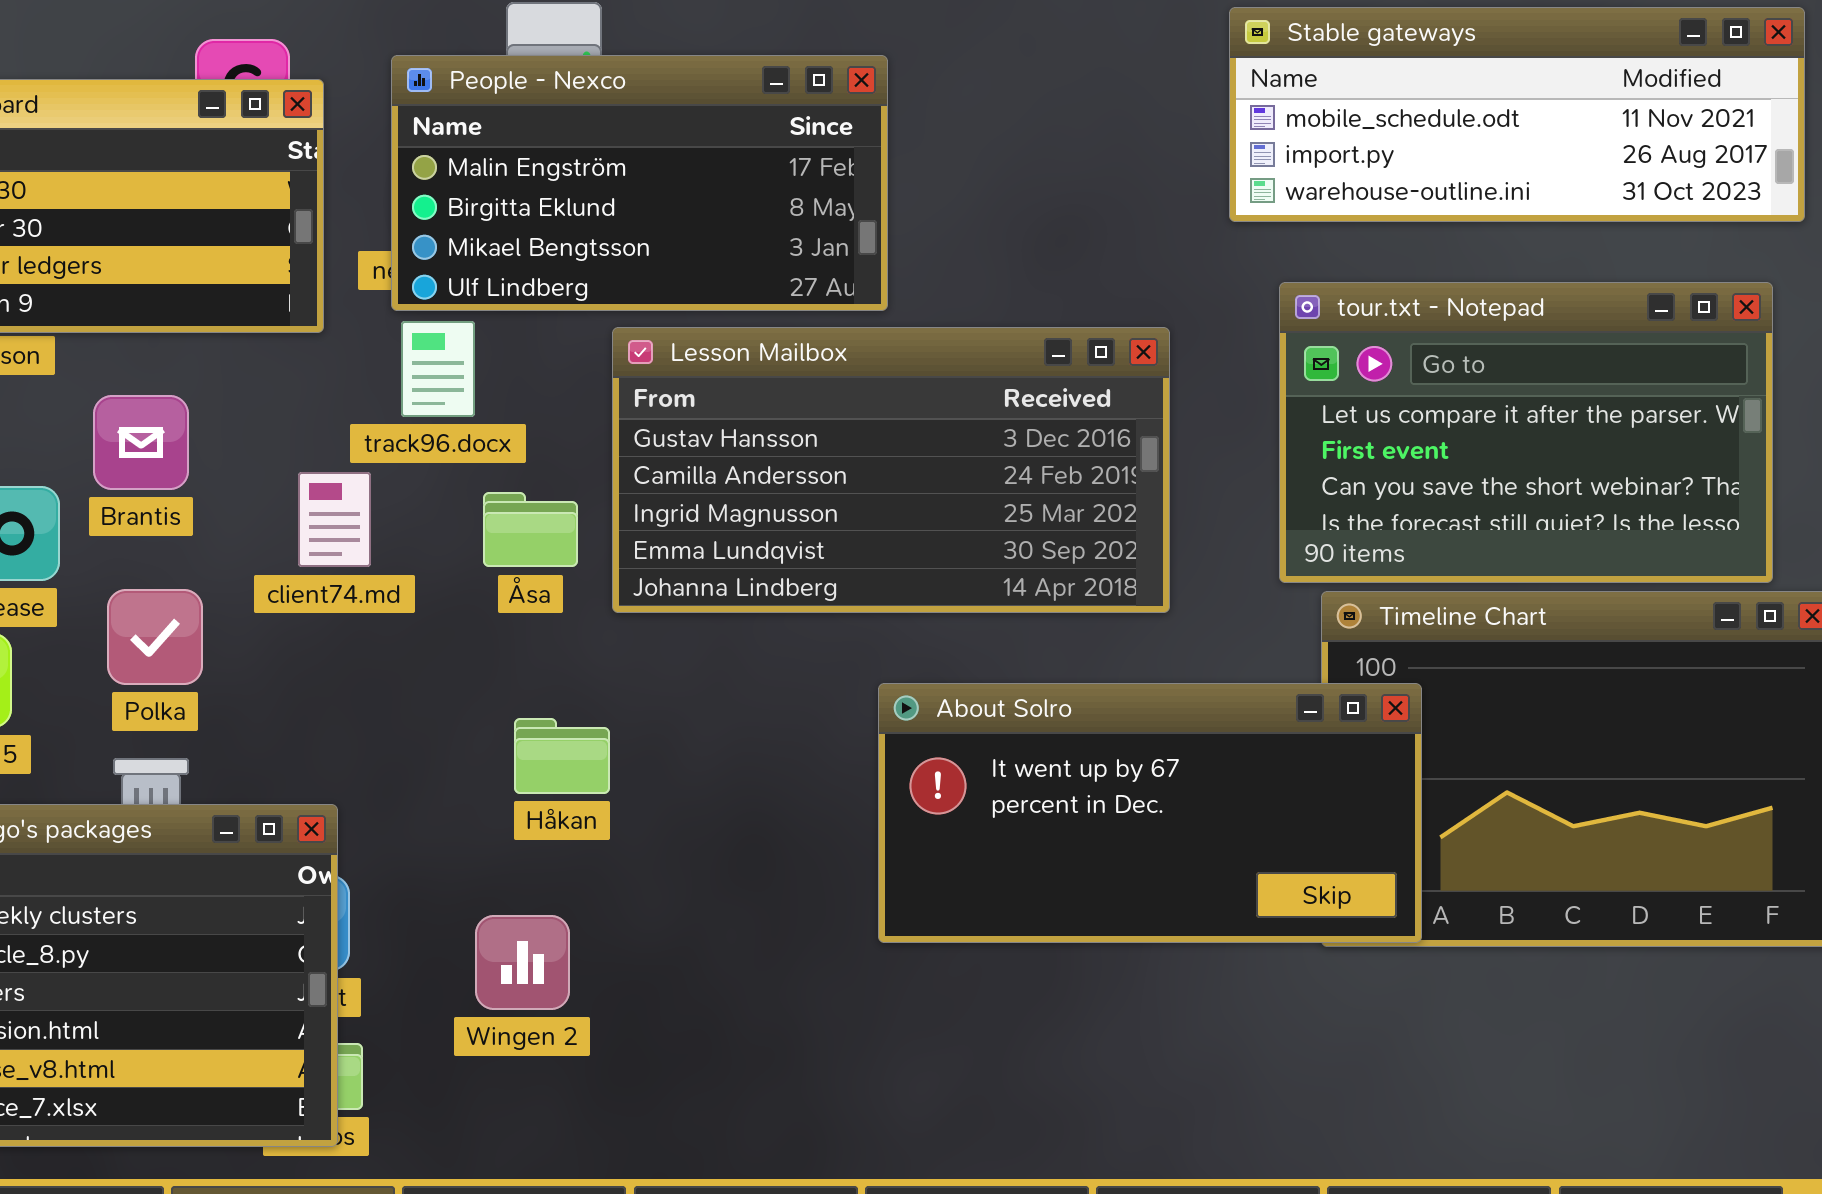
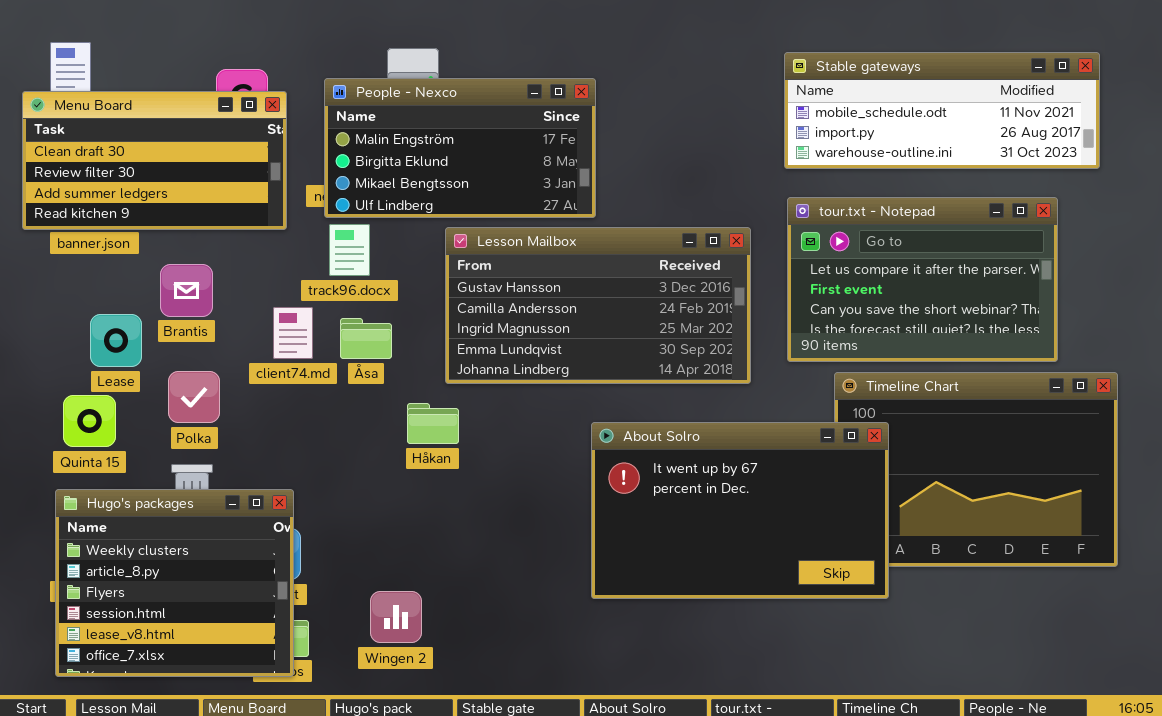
tour.txt - Notepad: [1279,282,1773,583] -> [787,197,1058,362], moved
Åsa: [483,492,578,567] -> [340,318,392,359], moved
About Solro: [878,683,1422,943] -> [591,422,889,599], resized
Håkan: [514,718,610,794] -> [407,403,459,444], moved
Wingen 2: [475,915,570,1010] -> [370,591,422,643], moved

